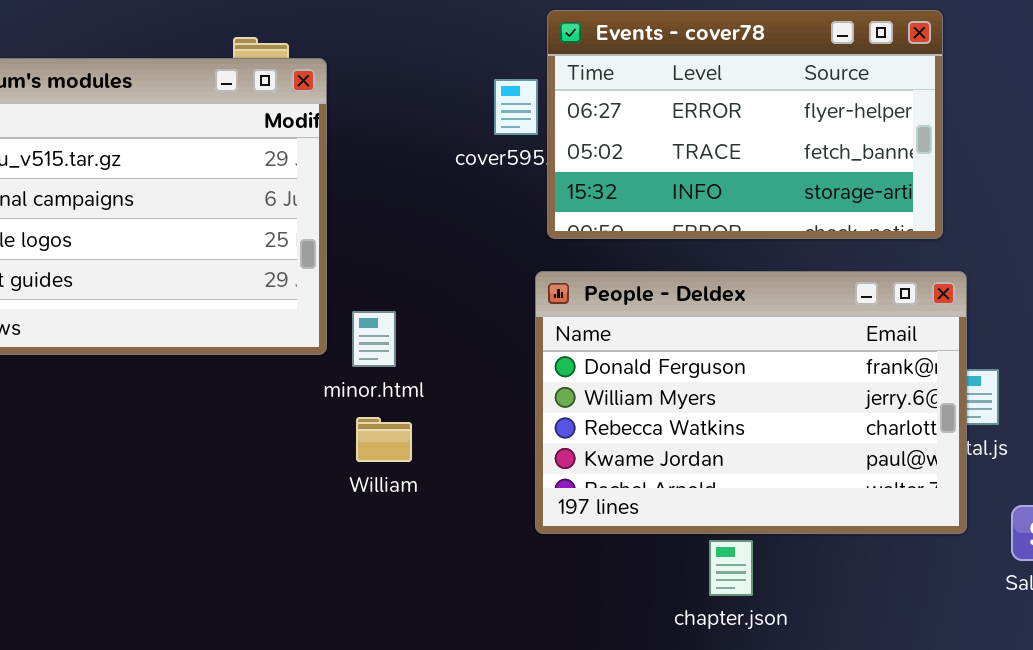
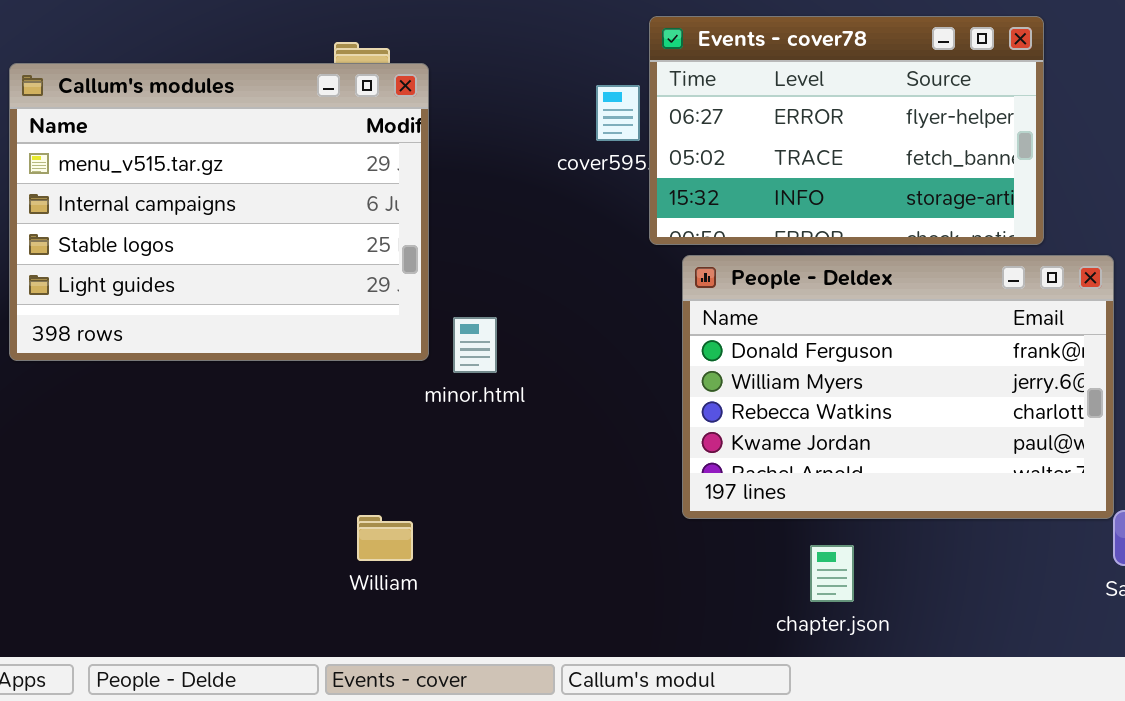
People - Deldex: [535,271,967,534] -> [682,255,1114,519], moved
William: [356,417,412,462] -> [357,515,413,561], moved

